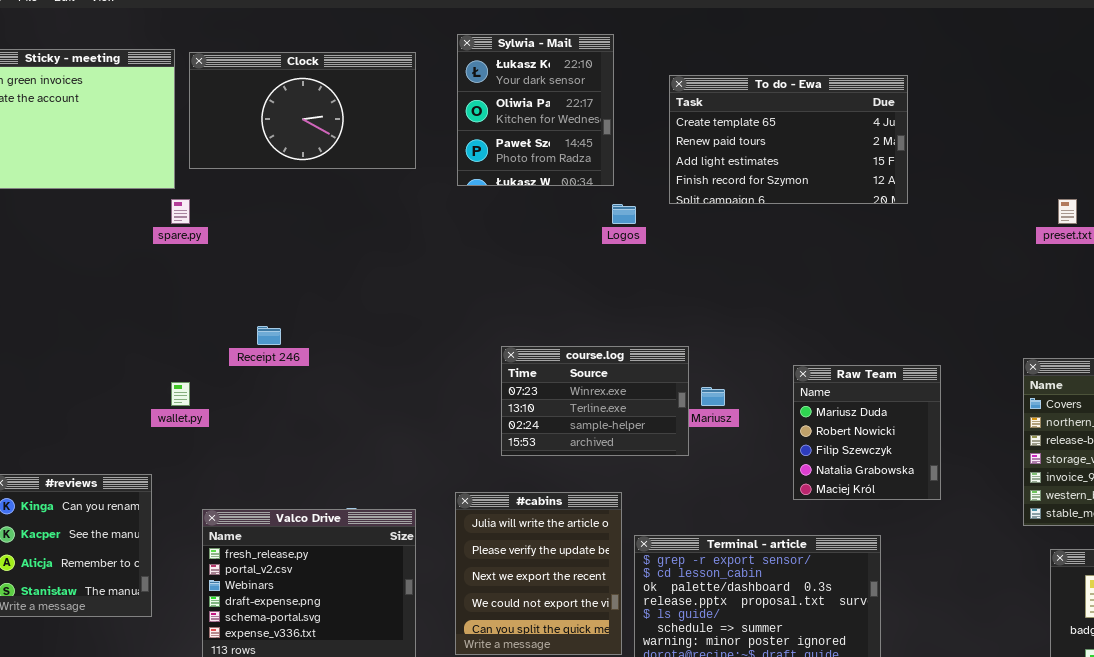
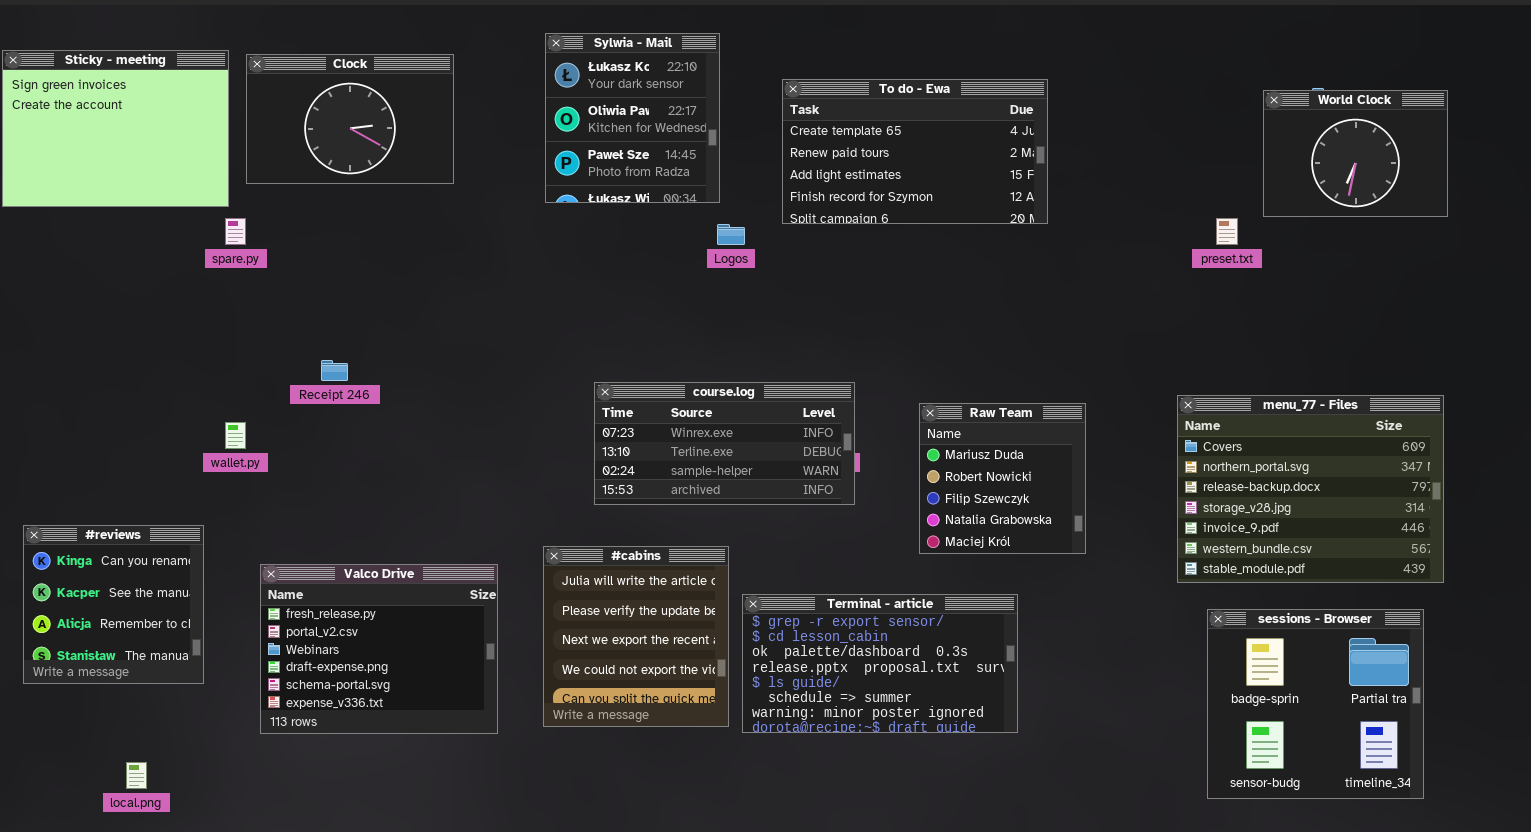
Clock: [189,52,416,169] -> [246,54,454,184], resized
course.log: [501,346,689,456] -> [594,382,855,505], resized

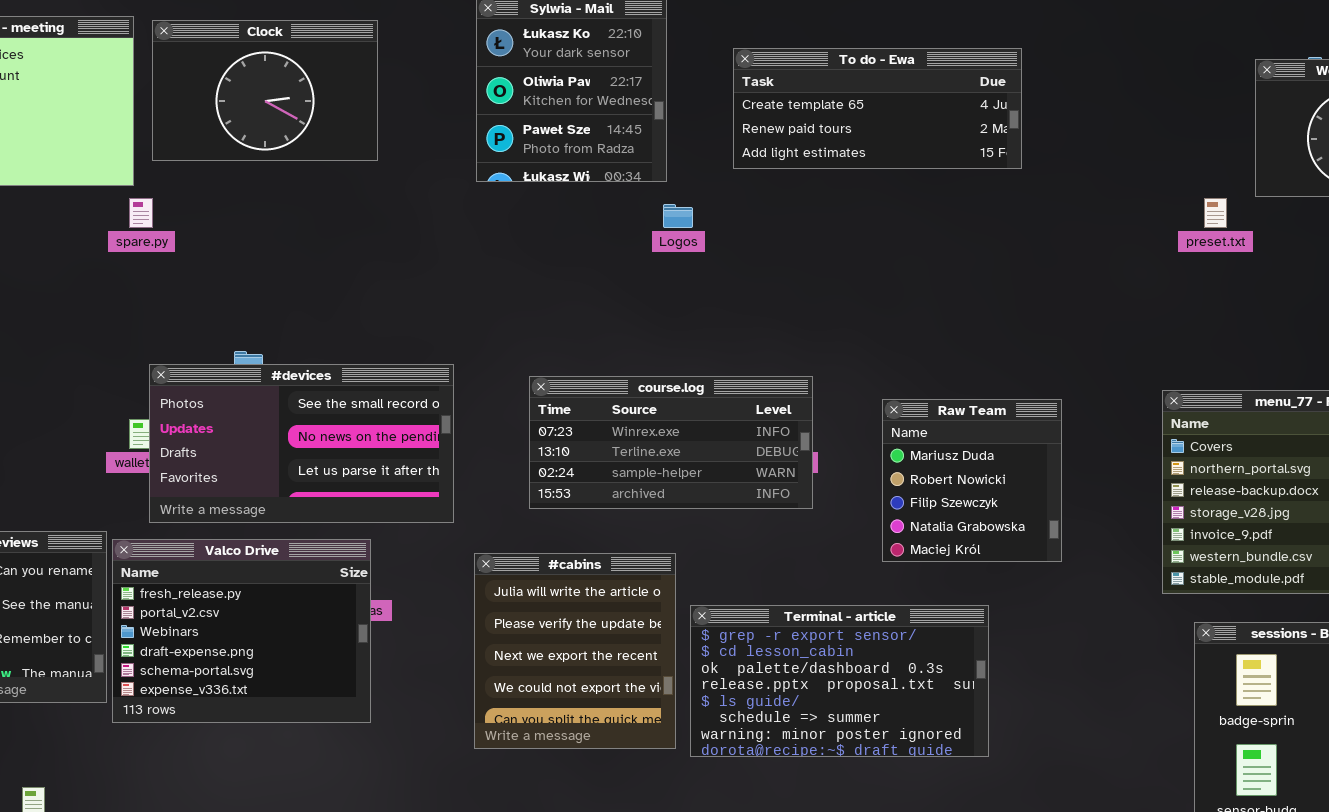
To do - Ewa: [782,79,1048,224] -> [733,48,1022,169], resized
#devices: none -> [149,364,454,523], opened
Valco Drive: [260,564,498,734] -> [112,539,371,723], moved

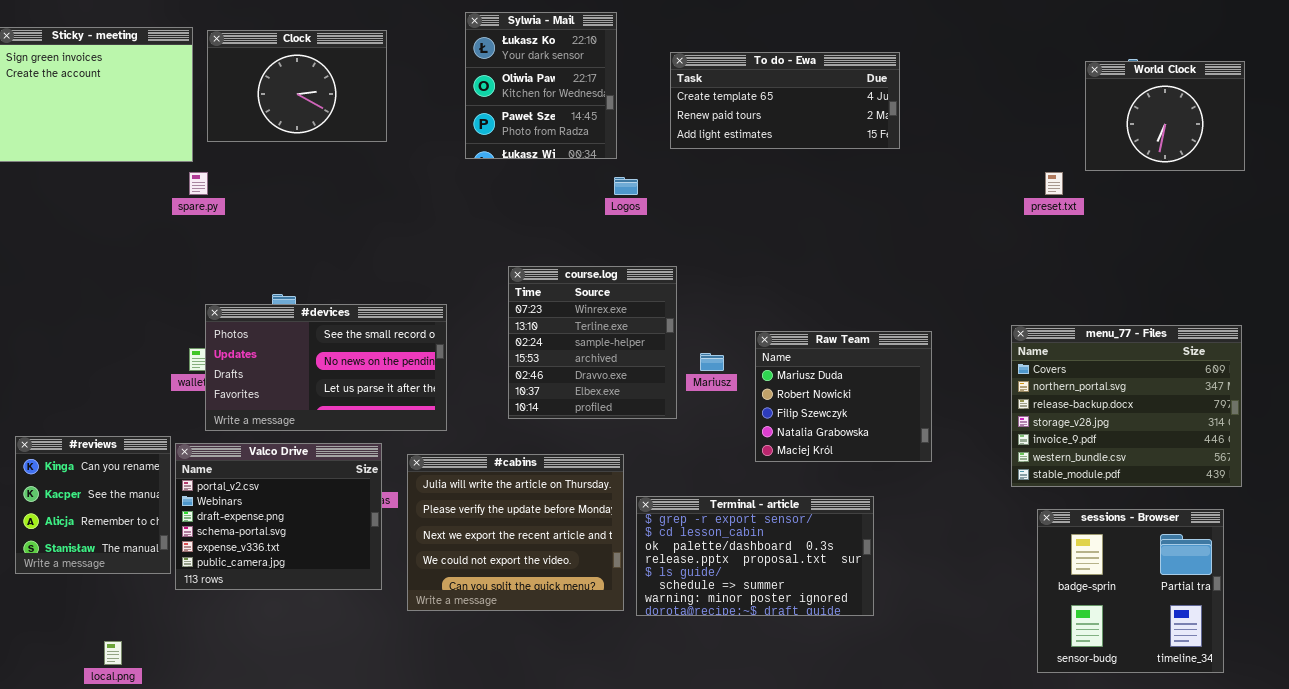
course.log: [529,376,813,509] -> [508,266,677,419], resized
Raw Team: [882,399,1062,562] -> [755,331,932,462], resized
Valco Drive: [112,539,371,723] -> [175,443,382,590], scrolled down 1 row
#cabins: [474,553,676,749] -> [407,454,624,611], resized

